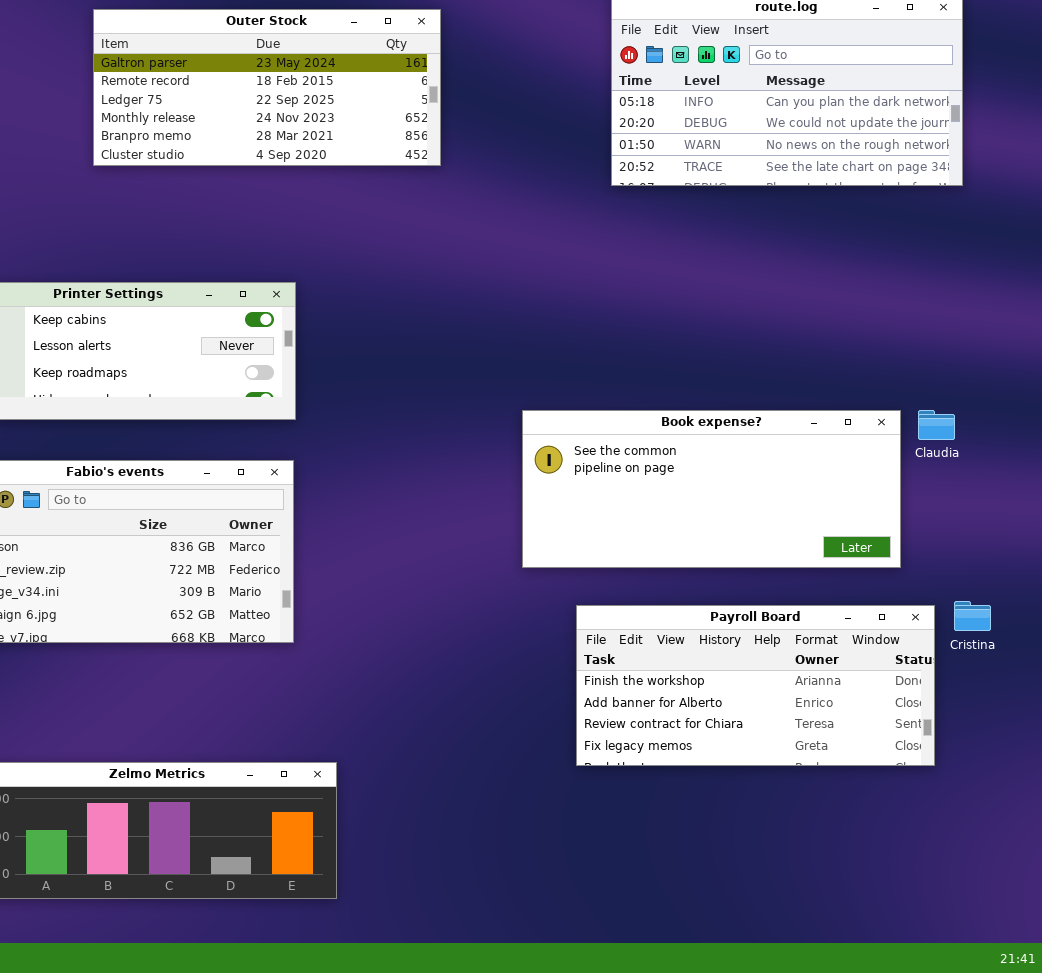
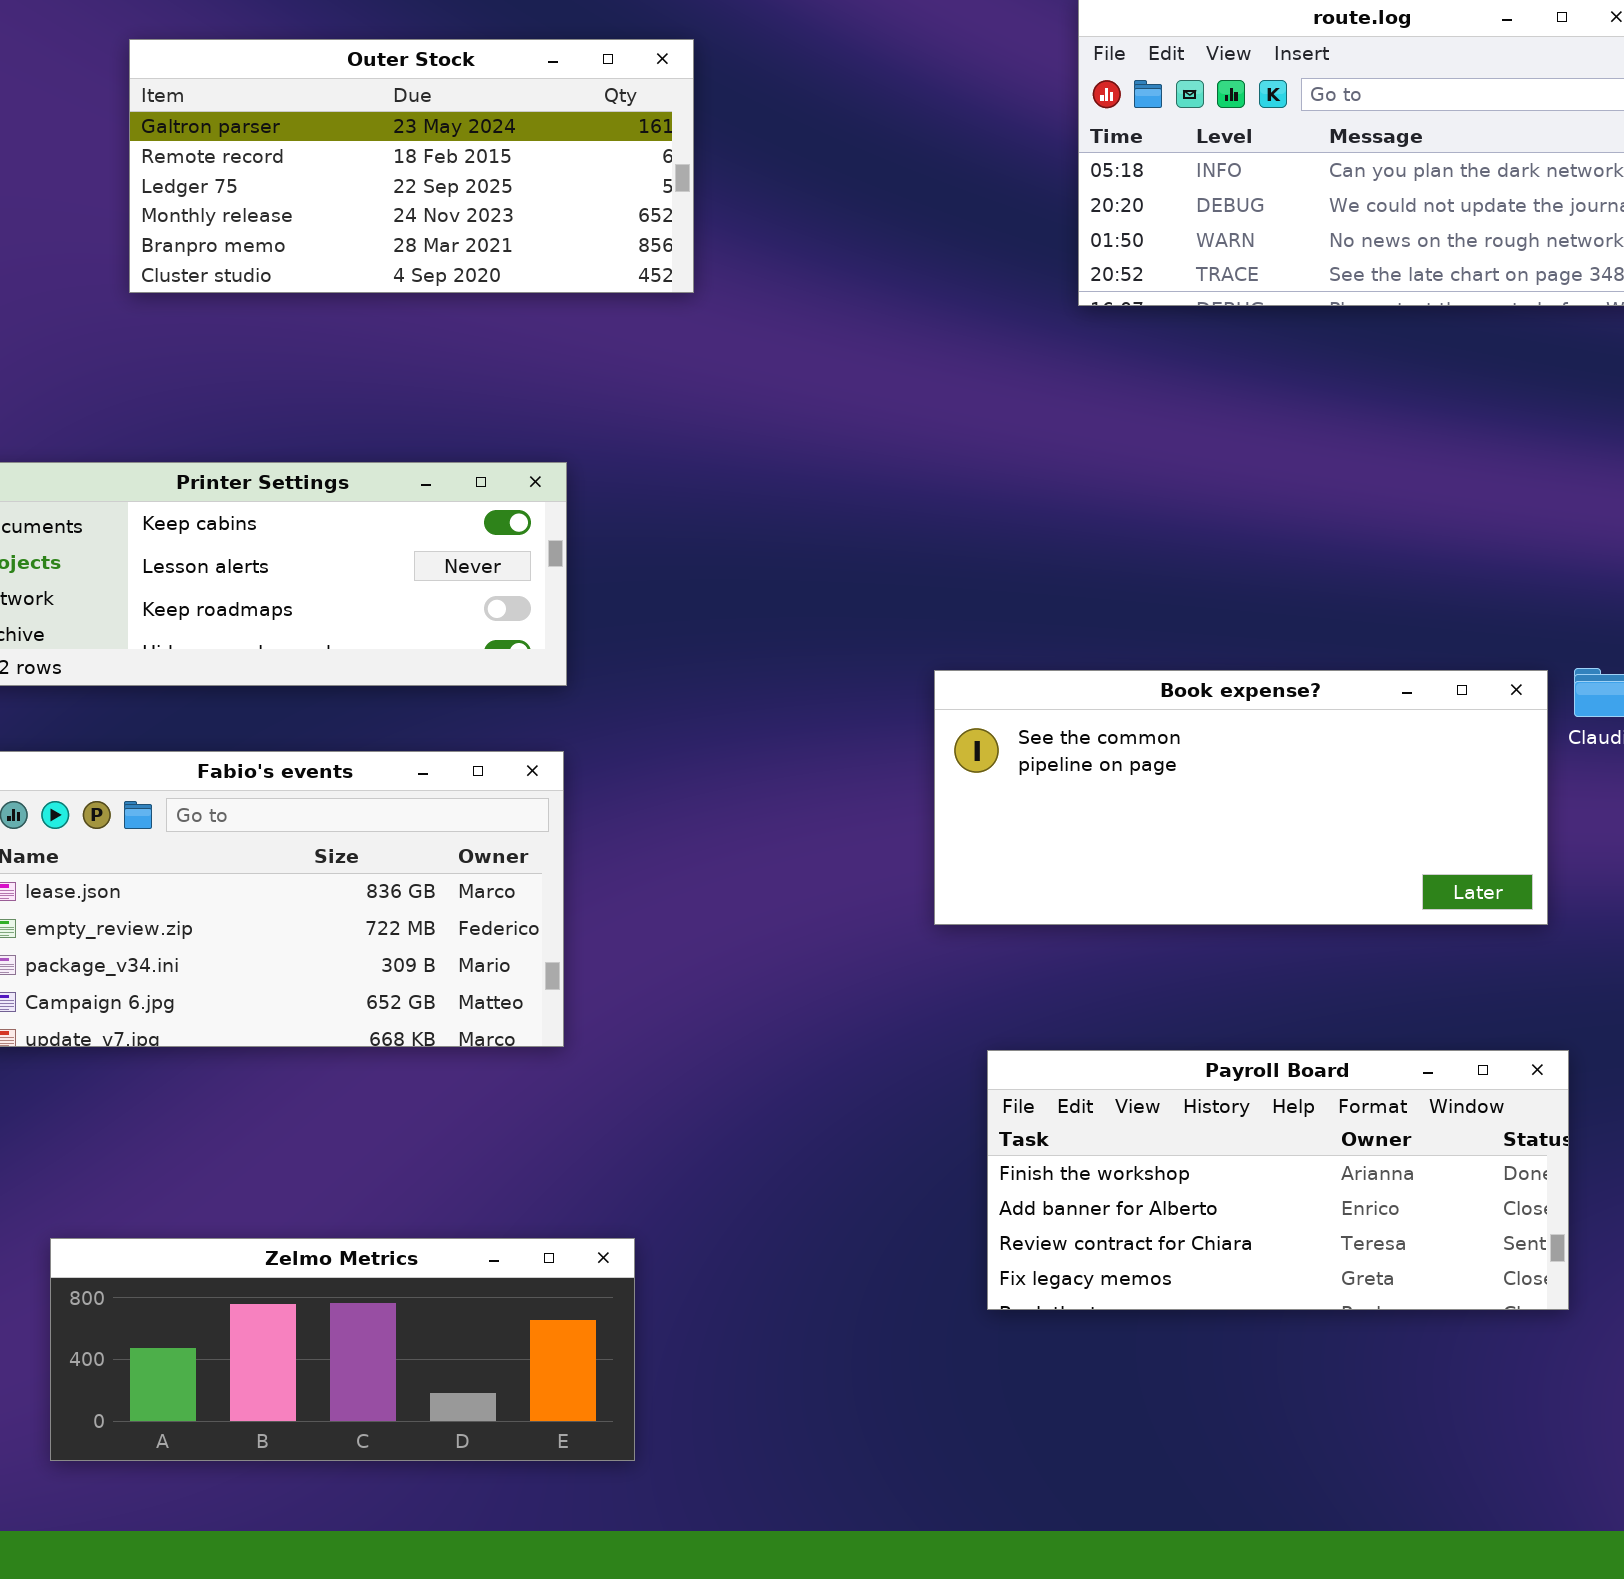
Outer Stock: [93,9,441,166] -> [129,39,694,293], moved
Payroll Board: [576,605,935,766] -> [987,1050,1569,1310], moved

